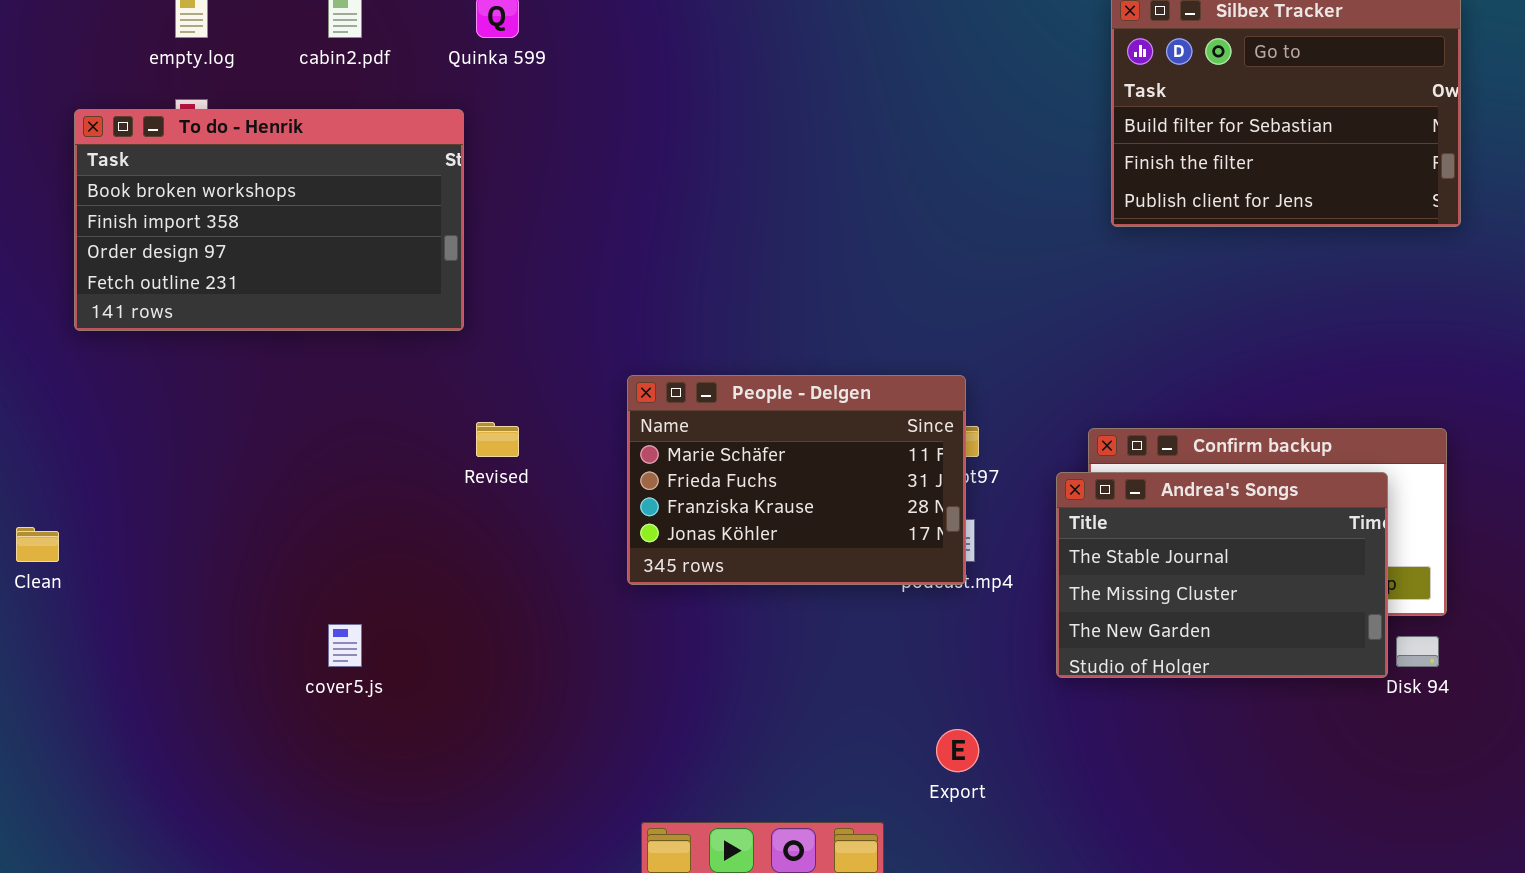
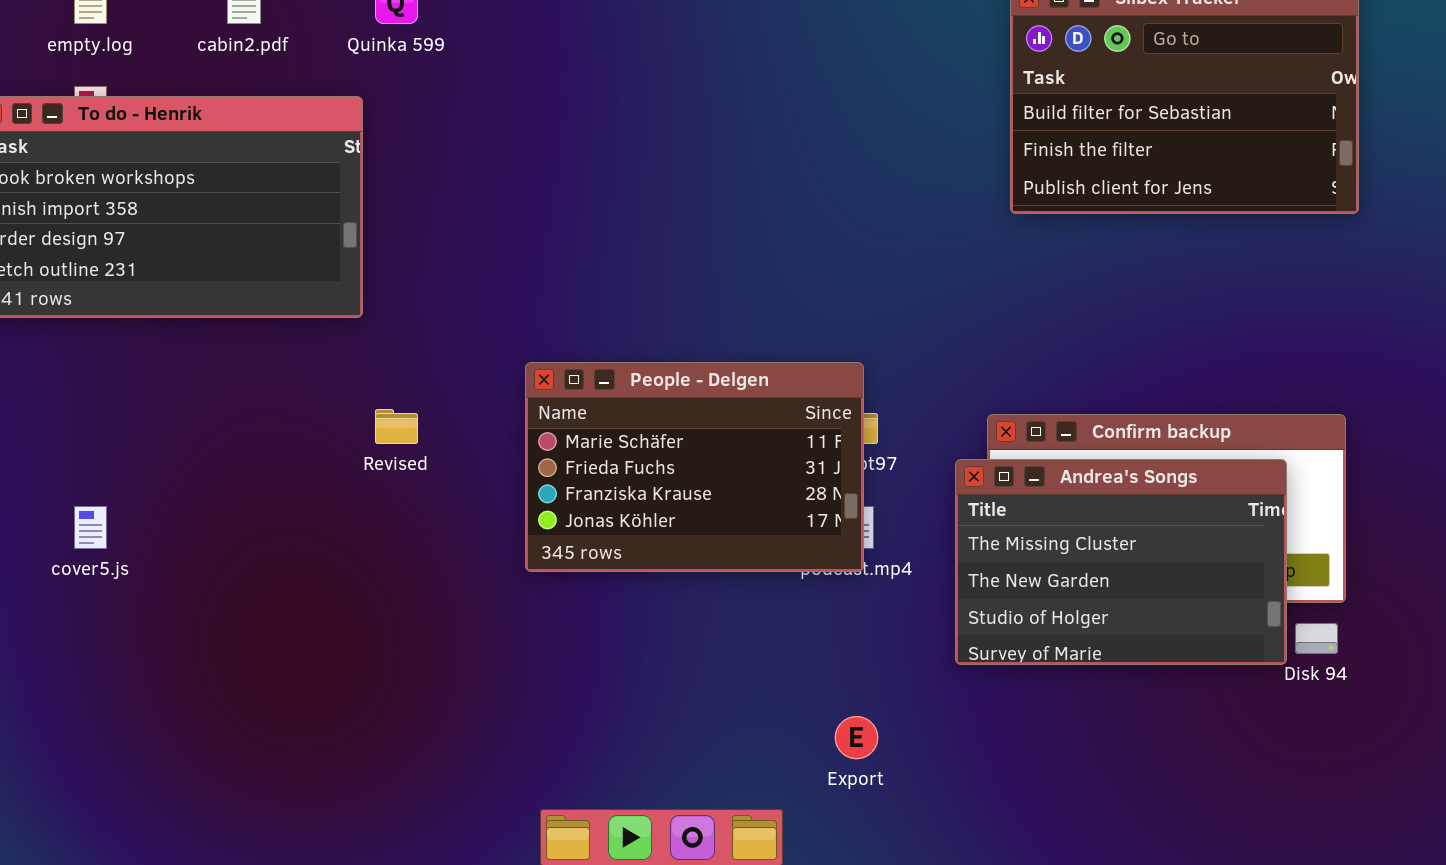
Andrea's Songs: [1056,472,1388,678] -> [955,459,1287,665], scrolled down 1 row
cover5.js: [328,624,362,667] -> [74,506,107,549], moved

